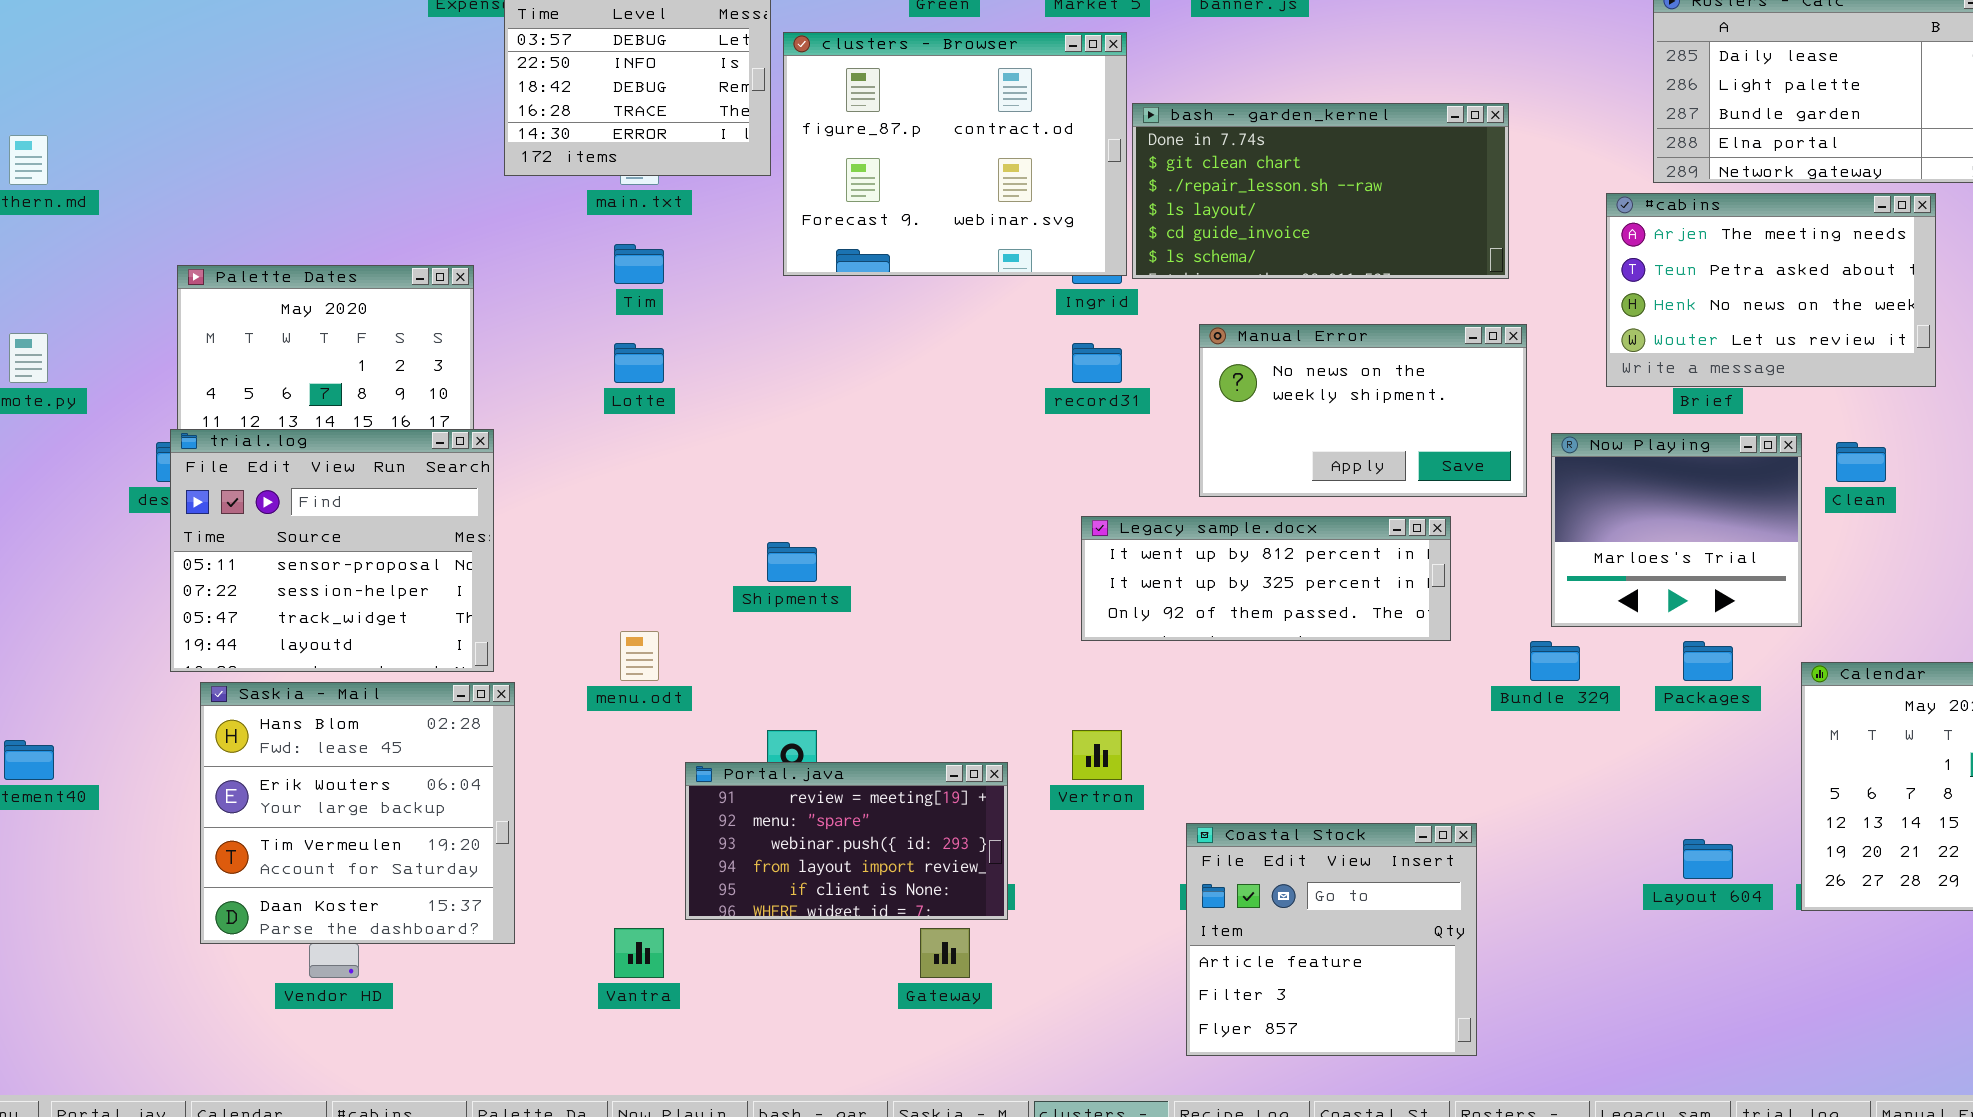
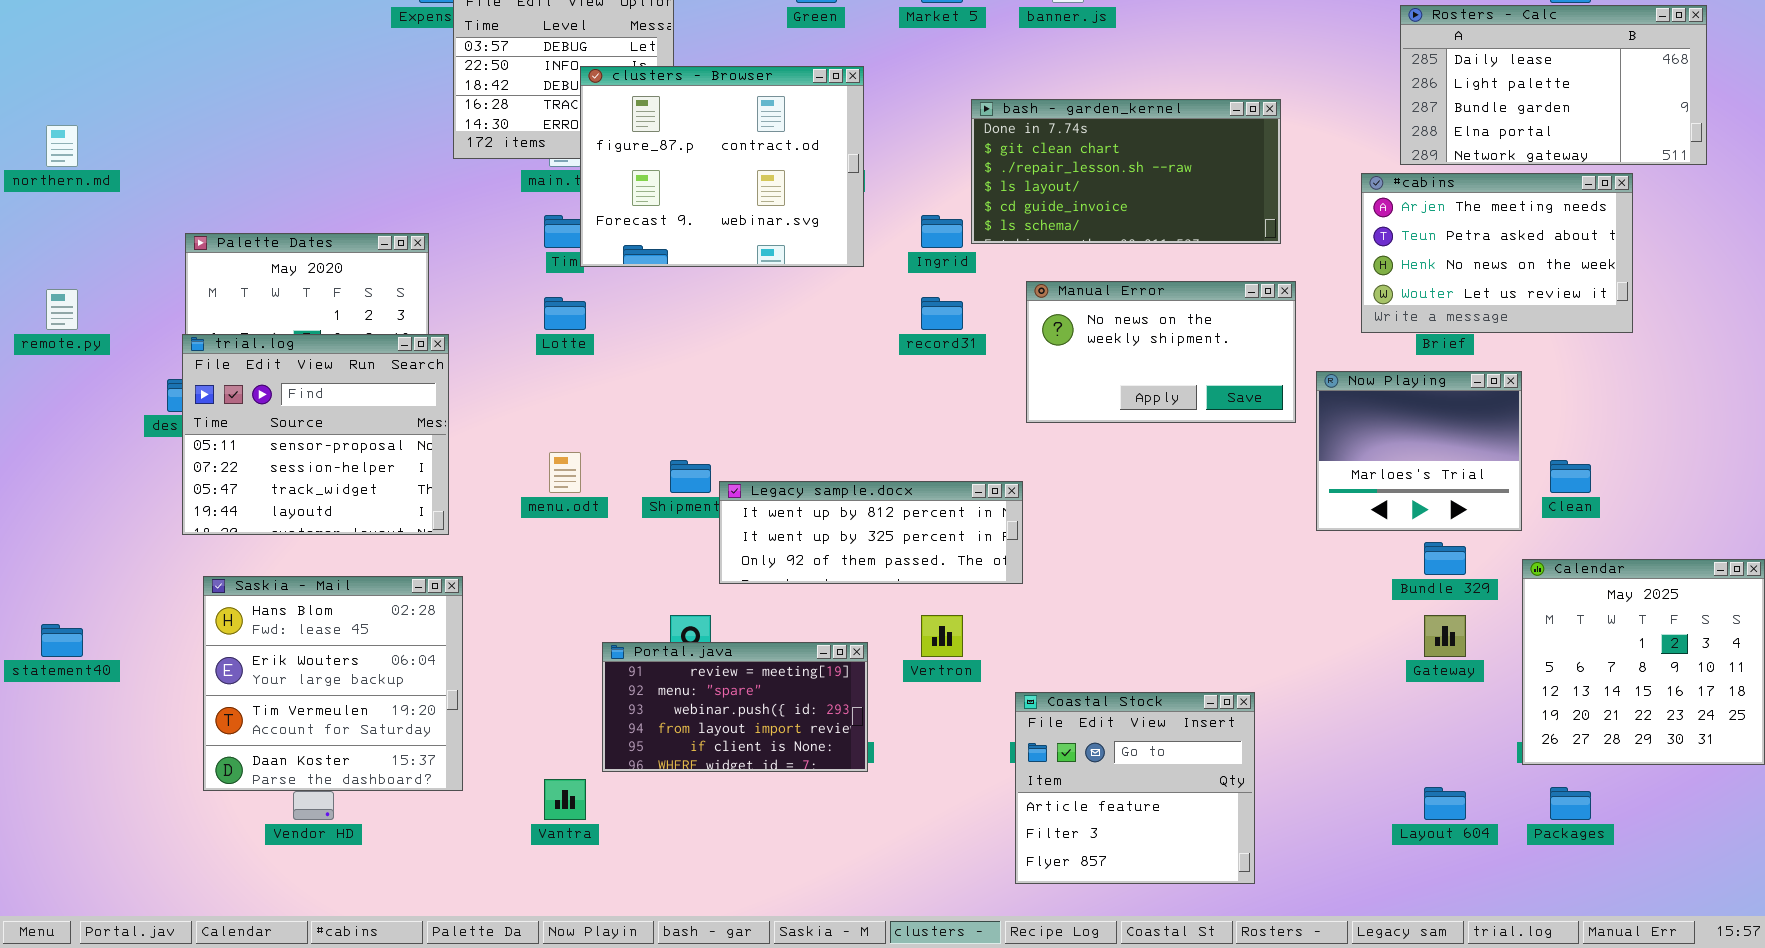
clusters - Browser: [783,32,1127,276] -> [580,66,864,267], moved
trial.log: [170,429,494,672] -> [182,334,449,535], moved
Clean: [1836,442,1886,482] -> [1550,460,1591,493], moved
Legacy sample.docx: [1081,516,1451,641] -> [719,481,1023,584], moved
menu.odt: [620,631,659,681] -> [549,452,581,493], moved
Bundle 329: [1530,641,1580,681] -> [1424,542,1466,575], moved
Packages: [1683,641,1733,681] -> [1550,787,1591,820], moved
Layout 604: [1683,839,1733,879] -> [1424,787,1466,820], moved
Gateway: [920,928,970,978] -> [1424,615,1466,657], moved

